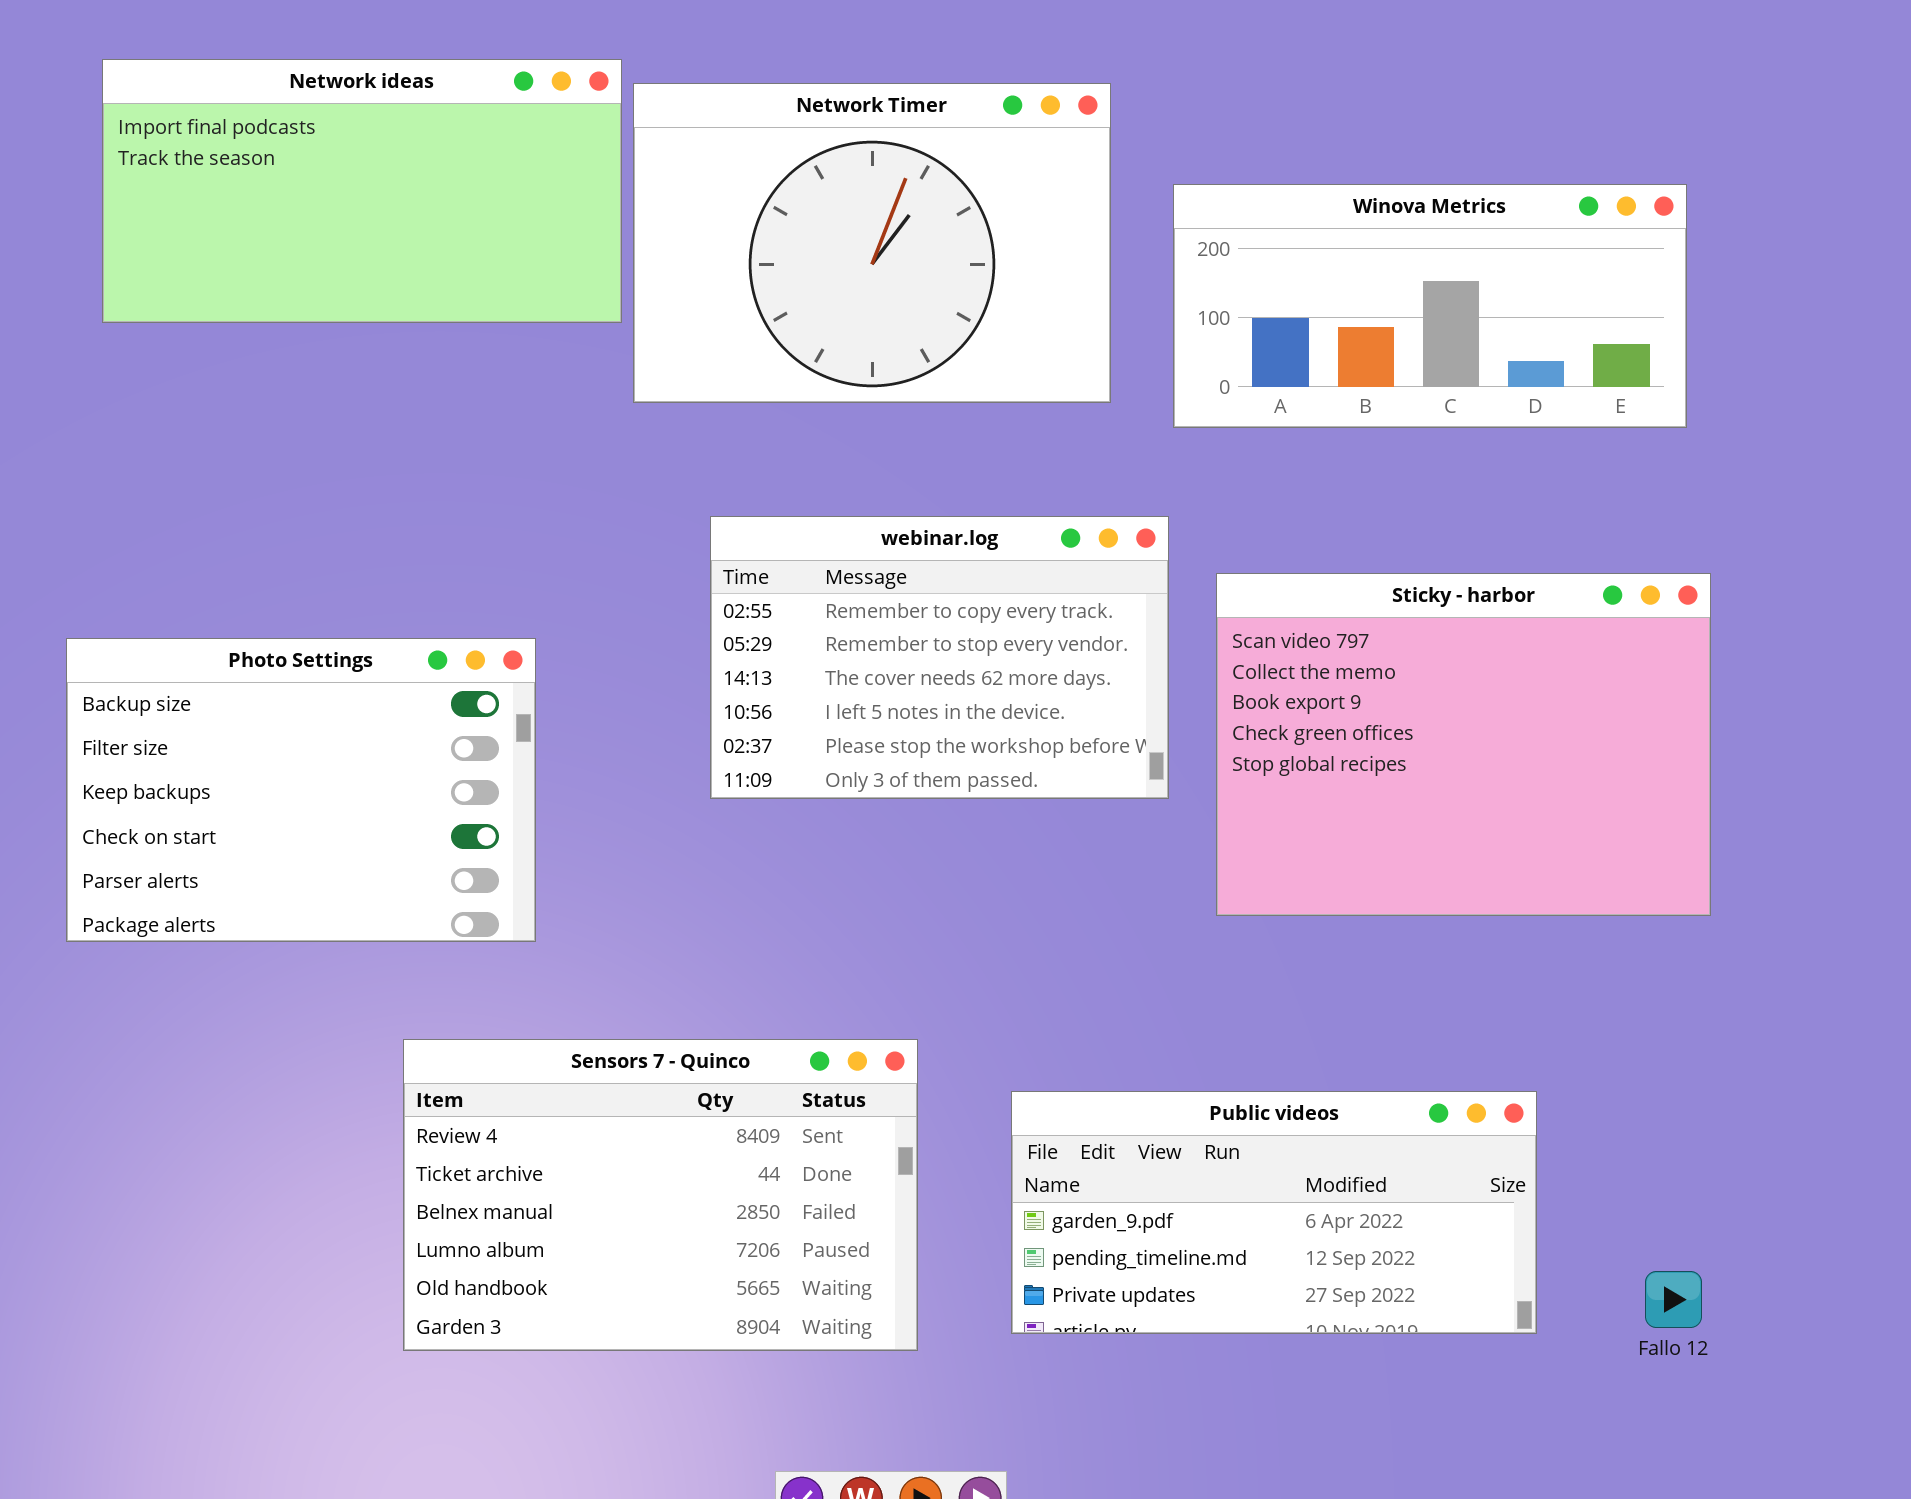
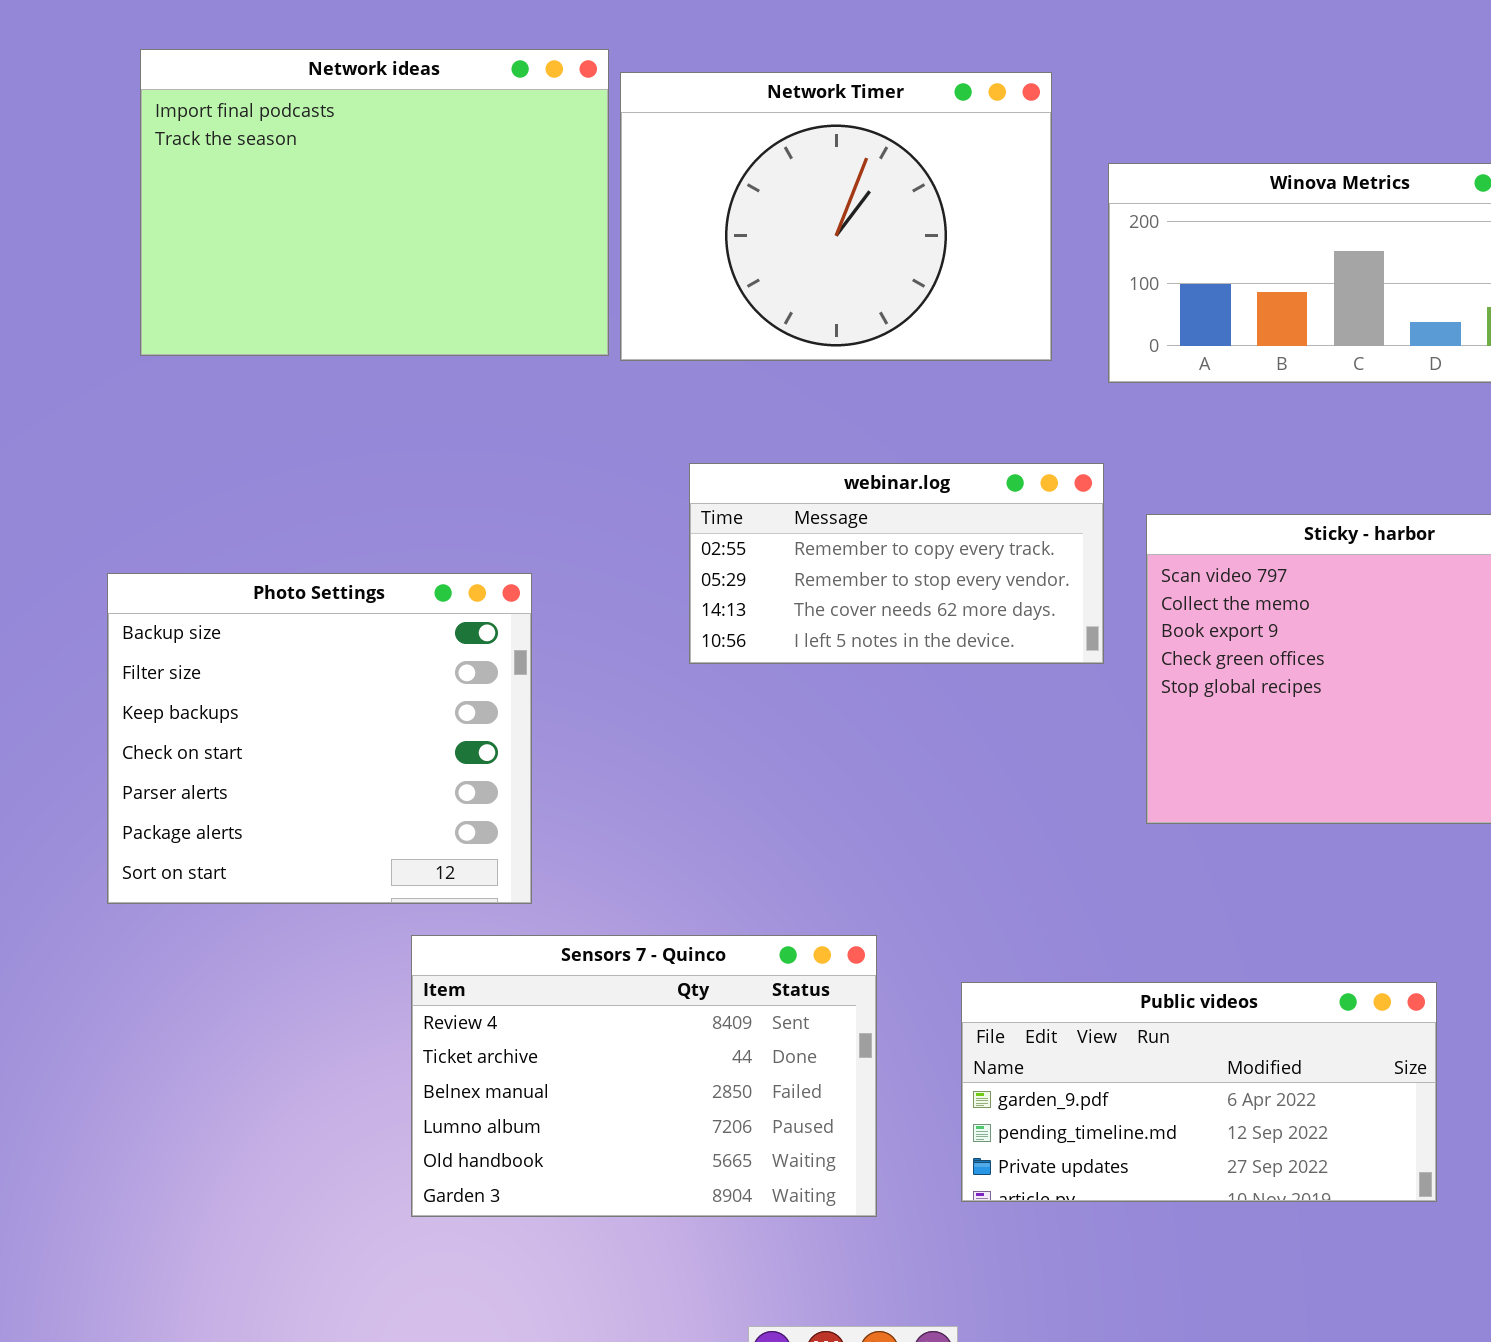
Network ideas: [102,59,622,323] -> [140,49,609,356], resized
webinar.log: [710,516,1169,799] -> [689,463,1104,664], resized
Photo Settings: [66,638,536,942] -> [107,573,532,904], resized

